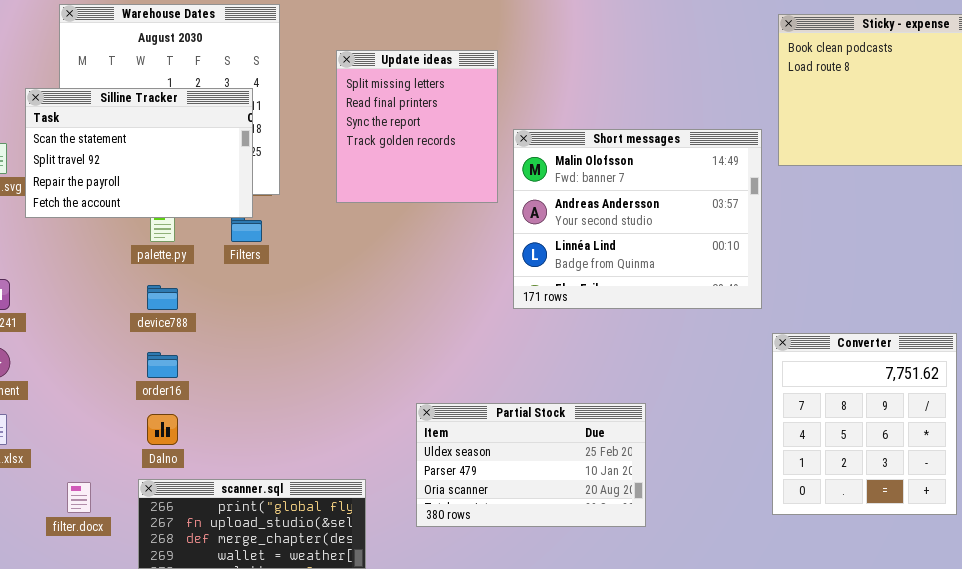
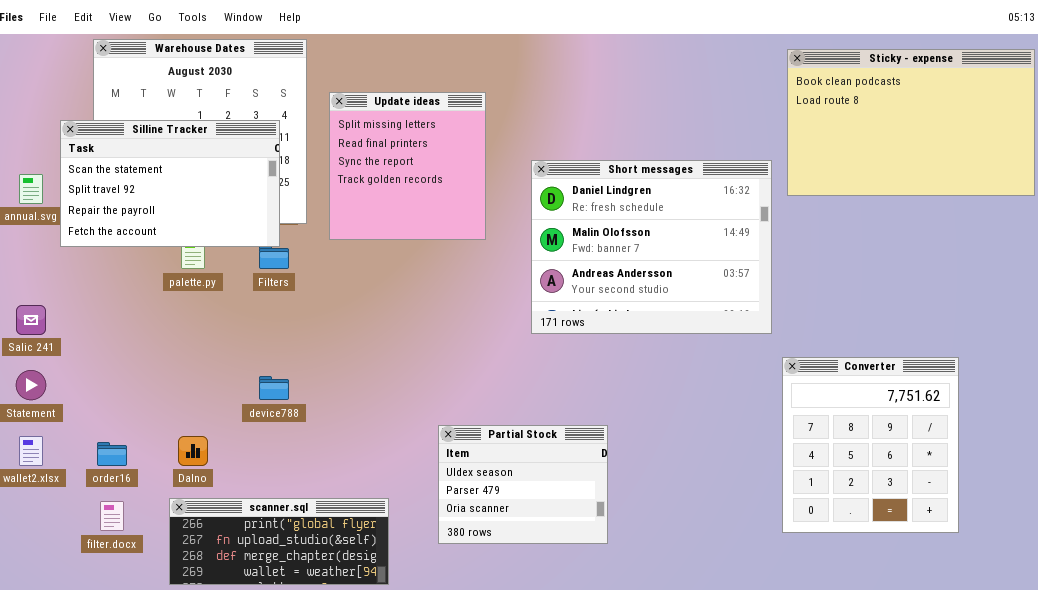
Update ideas: [336,50,498,203] -> [329,92,486,240], moved
Short messages: [513,129,762,309] -> [531,160,772,334], scrolled up 1 row
device788: [147,285,178,310] -> [259,376,289,400], moved
order16: [147,352,178,378] -> [97,442,127,466], moved
Partial Stock: [416,403,646,527] -> [438,425,608,544], resized

